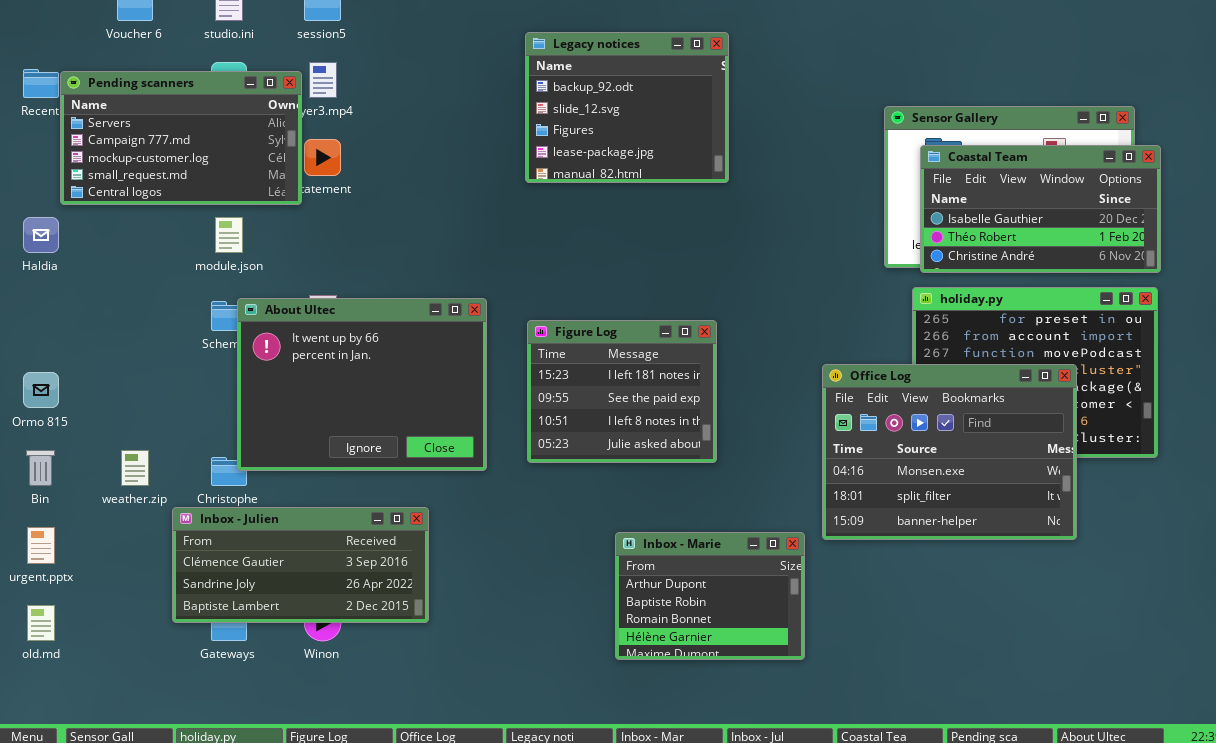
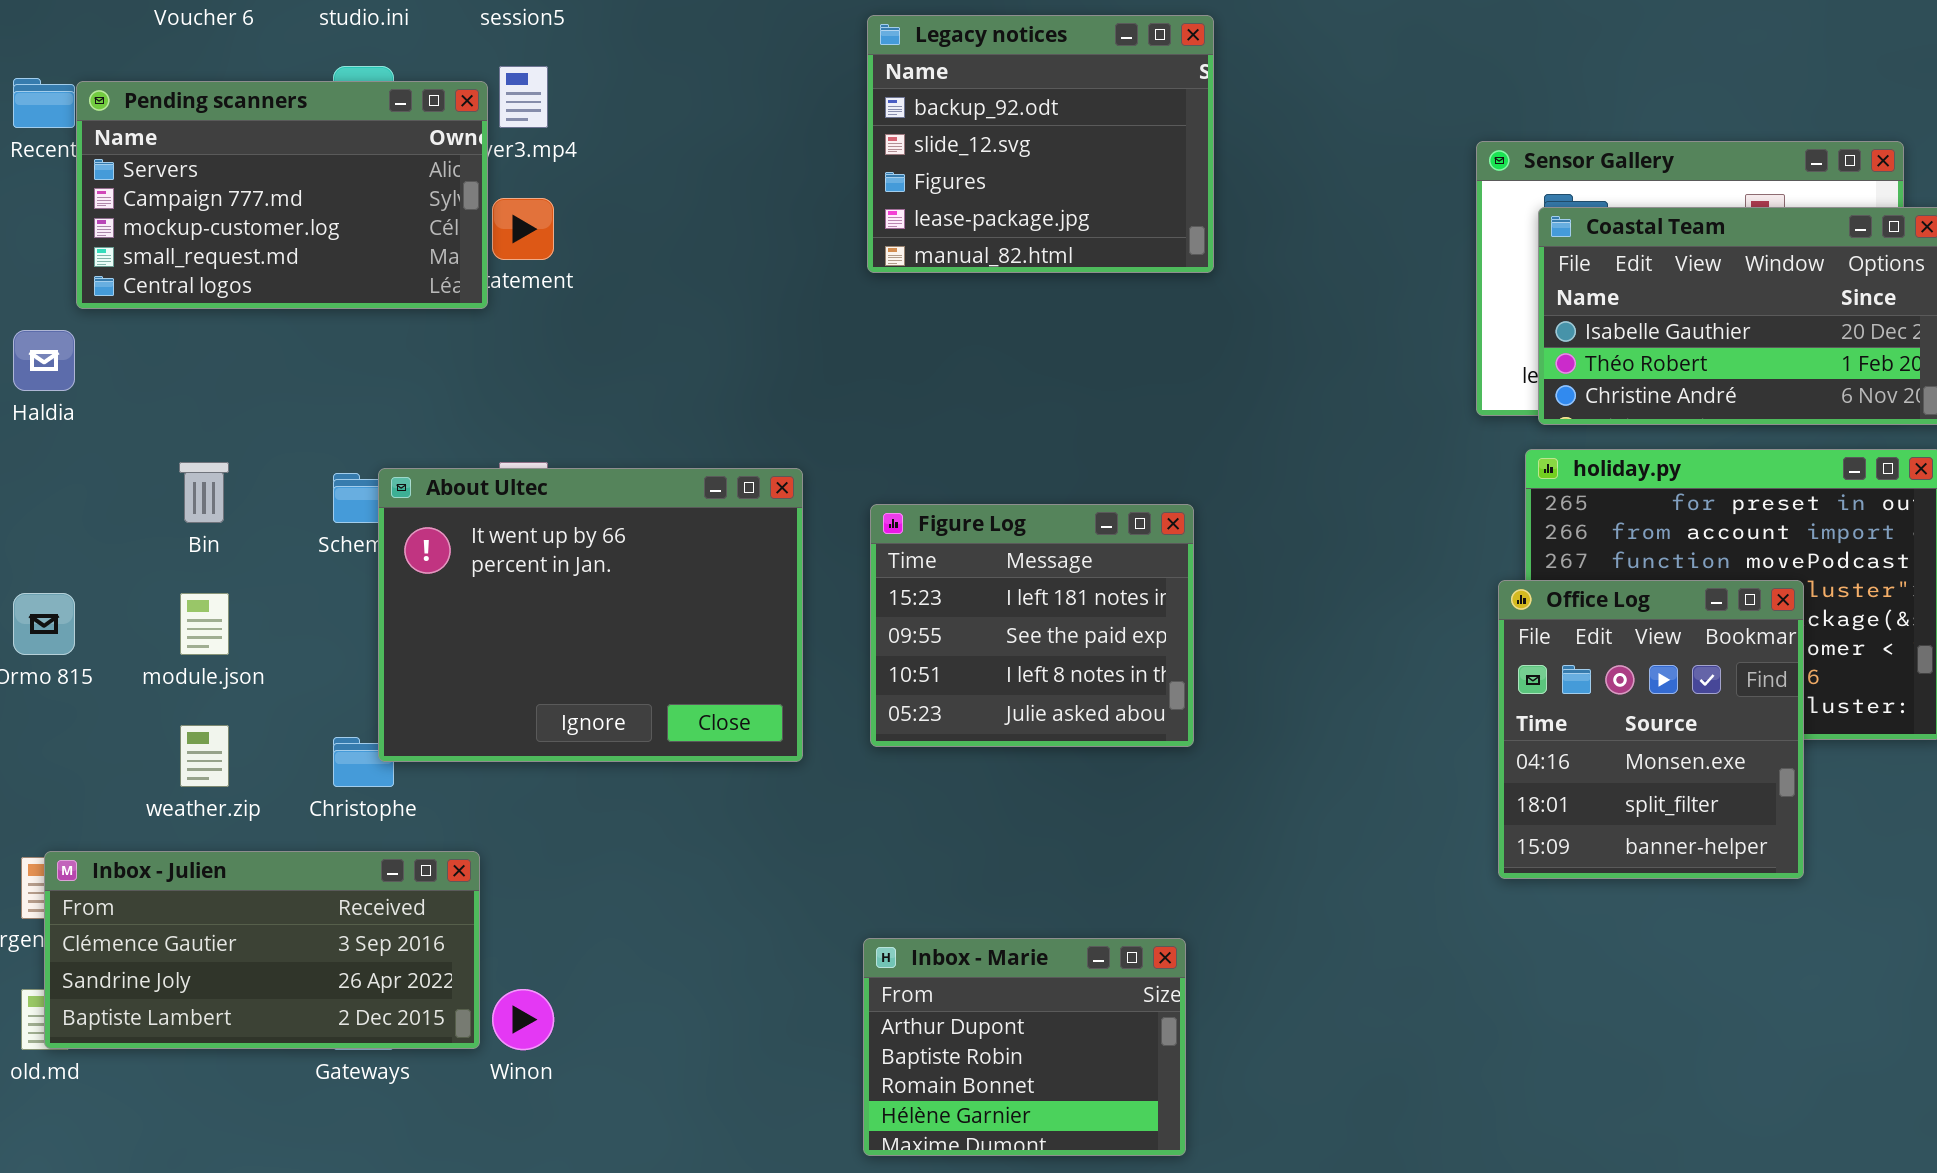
module.json: [215,217,243,253] -> [180,593,229,655], moved
Office Log: [822,364,1077,540] -> [1498,580,1804,879], resized
Bin: [26,450,55,486] -> [179,462,229,523], moved
Inbox - Julien: [172,507,429,623] -> [44,851,480,1049], moved
Inbox - Marie: [615,532,805,660] -> [863,938,1186,1156], moved

